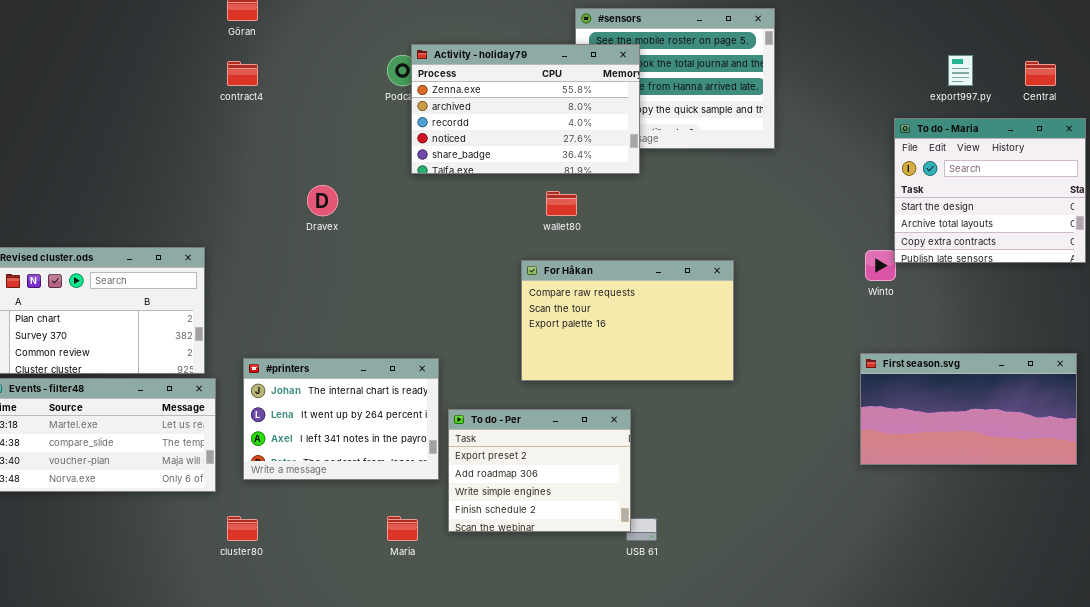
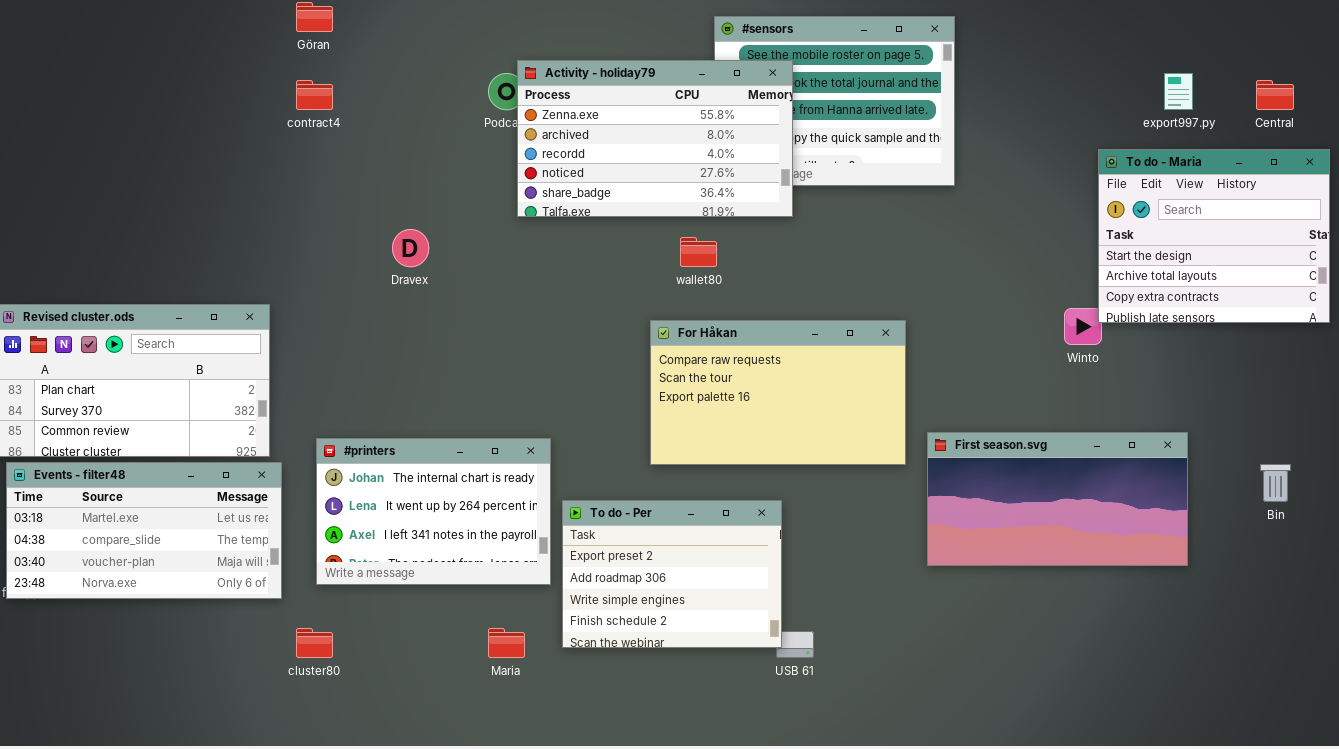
First season.svg: [860,353,1077,465] -> [927,432,1188,566], moved

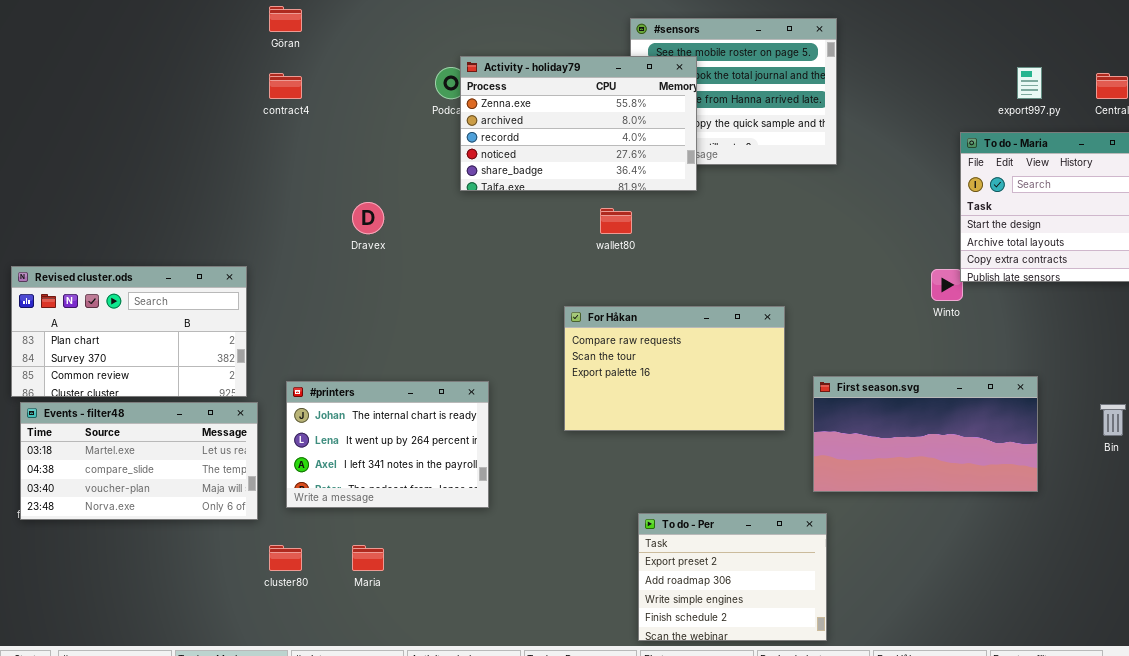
For Håkan: [650,320,906,465] -> [564,306,785,431], moved
To do - Per: [562,500,782,648] -> [638,513,827,641], moved
Maria: [488,628,525,658] -> [352,545,384,571], moved

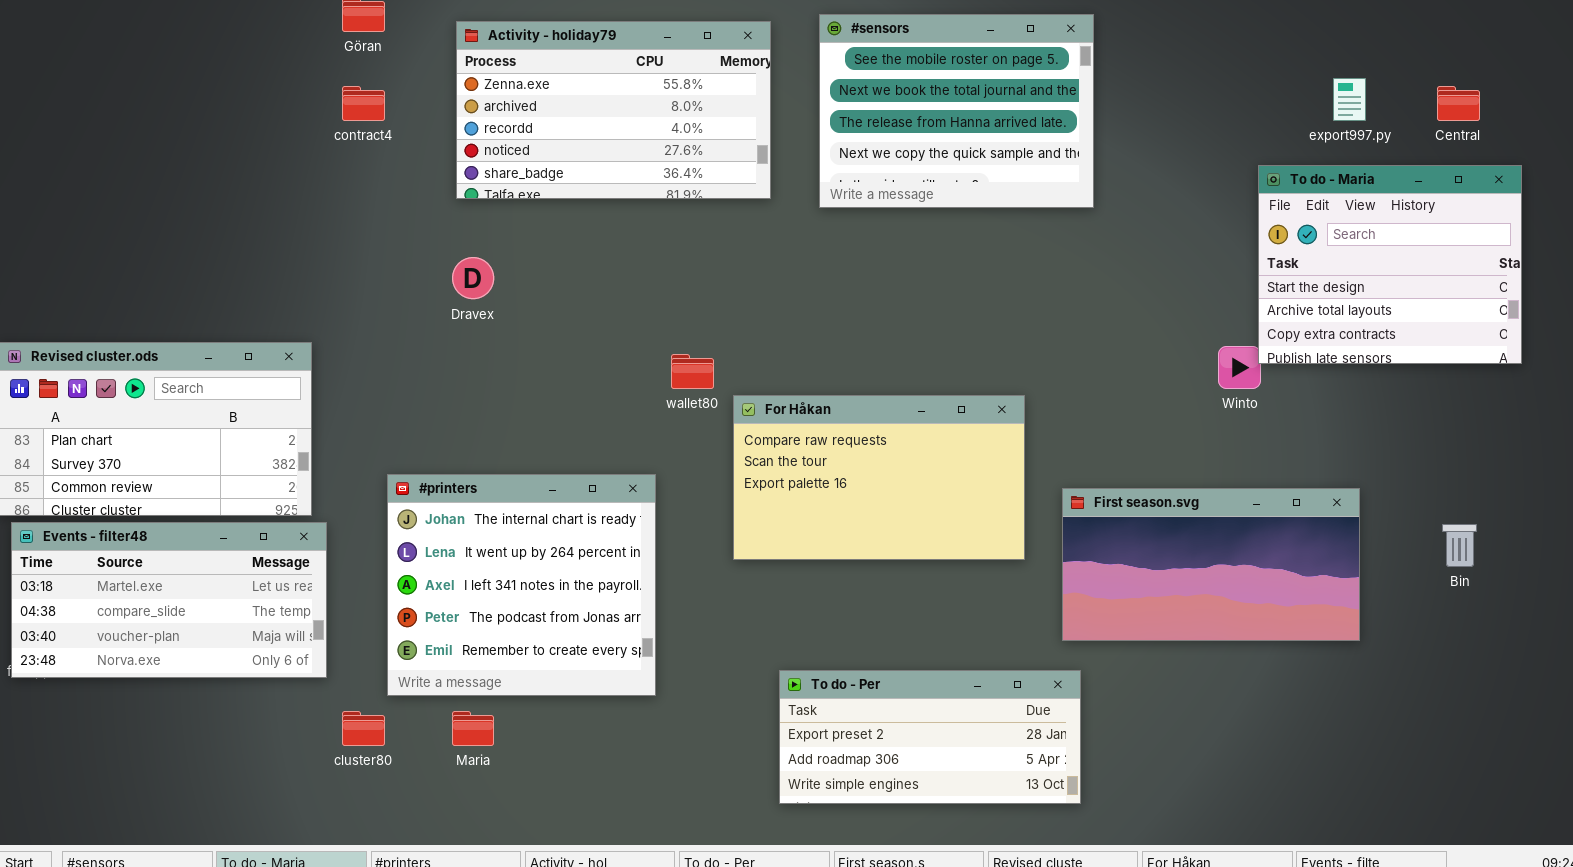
Activity - holiday79: [460,56,697,191] -> [456,21,771,199], moved
wallet80: [600,208,632,234] -> [671,354,714,389], moved
#printers: [286,381,489,508] -> [387,474,656,696], moved, resized
To do - Per: [638,513,827,641] -> [779,670,1081,804], resized

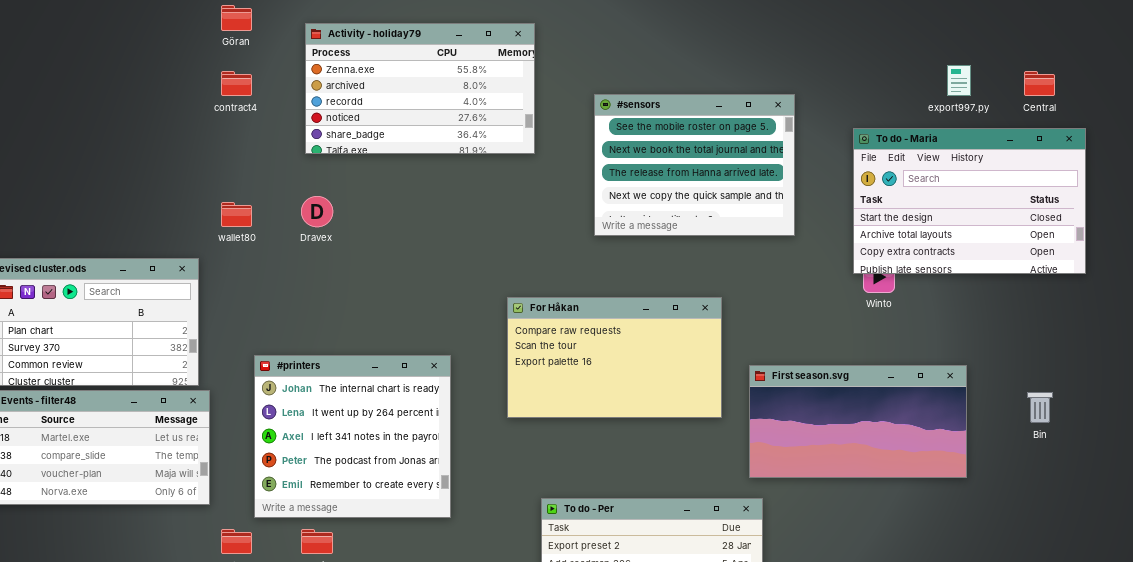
#sensors: [819,14,1094,208] -> [594,94,795,236], moved
To do - Maria: [1258,165,1522,364] -> [853,128,1086,274], resized
wallet80: [671,354,714,389] -> [221,202,252,227], moved

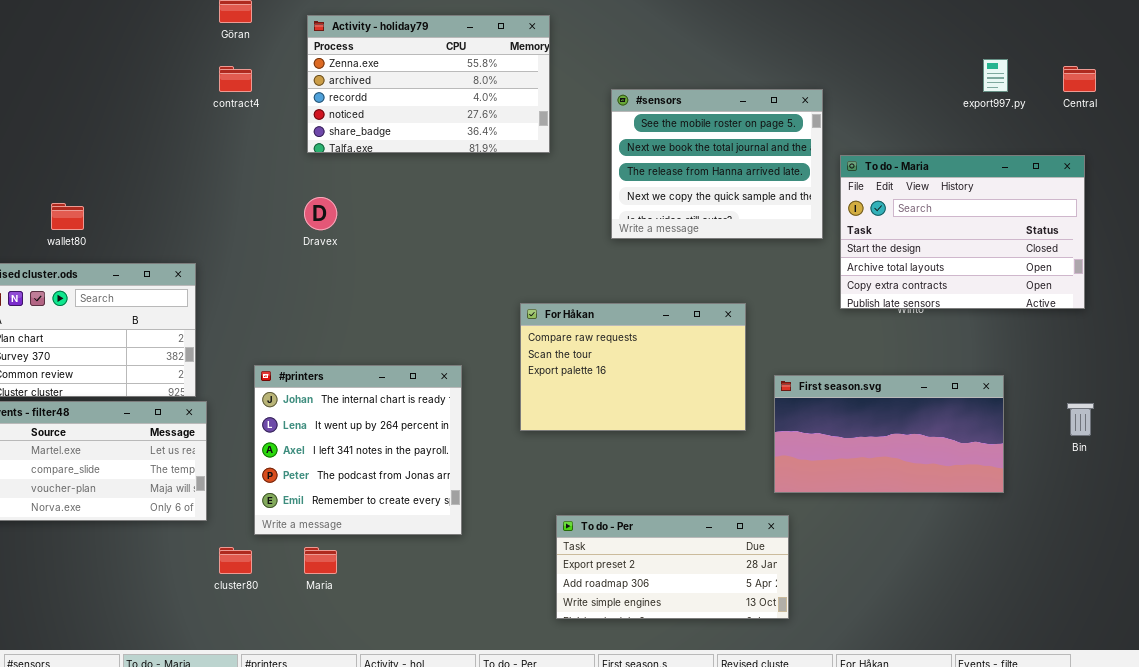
To do - Maria: [853,128,1086,274] -> [840,155,1085,309], moved
wallet80: [221,202,252,227] -> [51,203,84,230], moved

